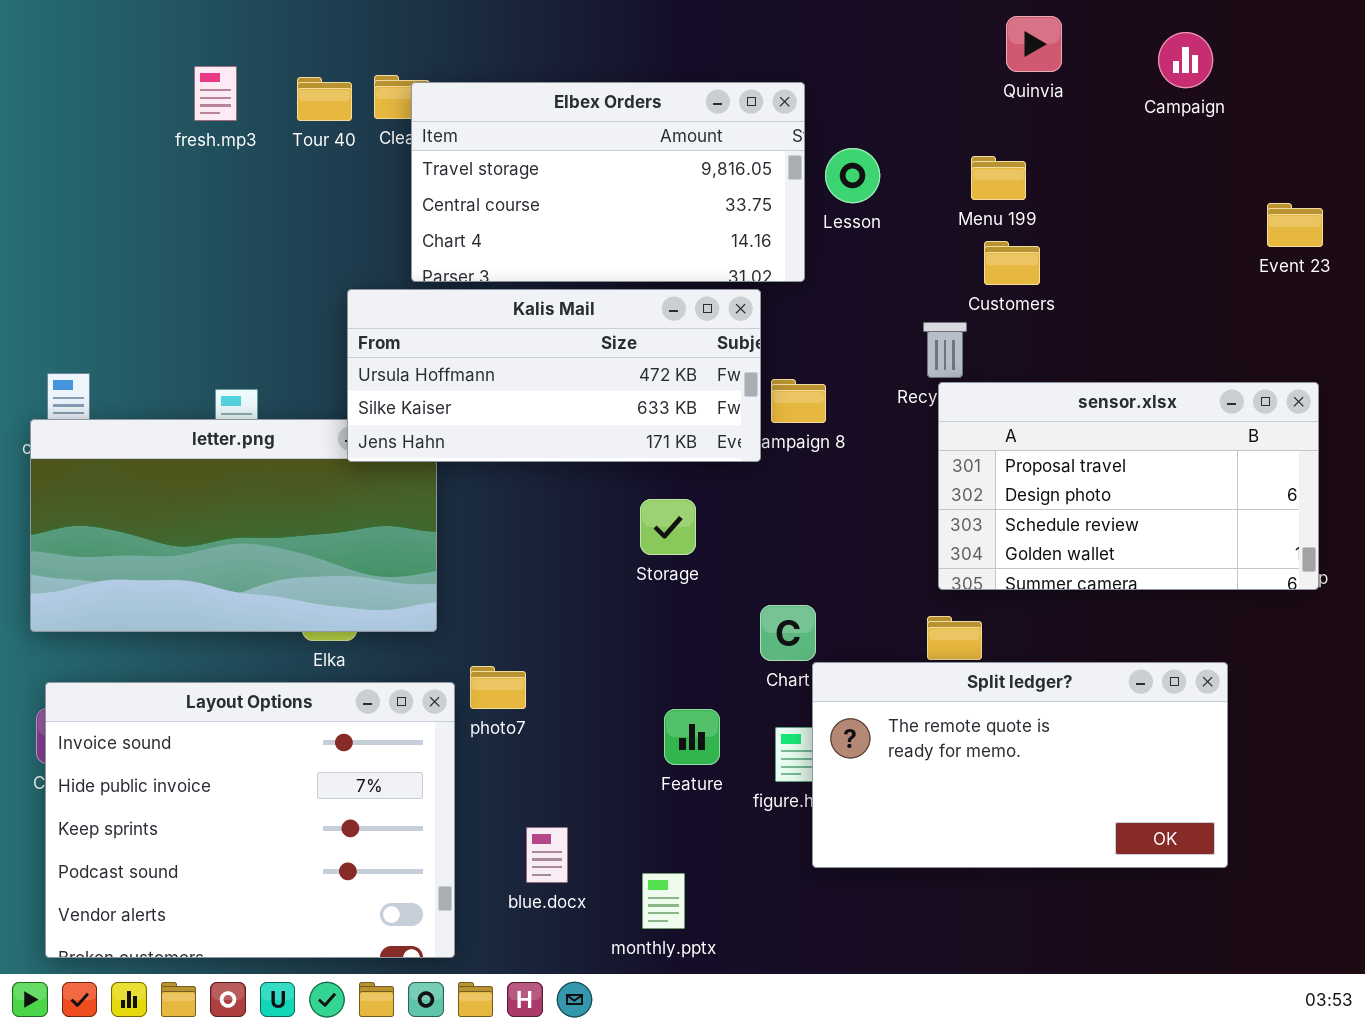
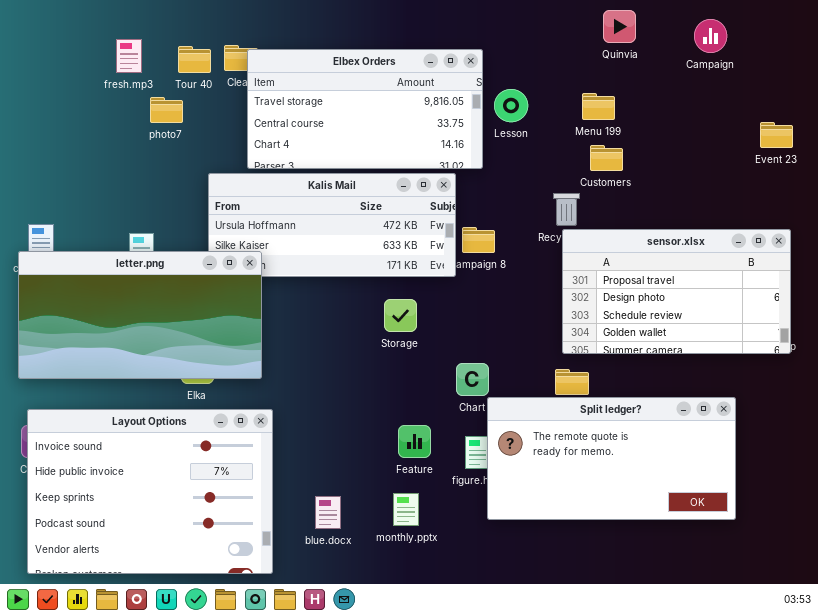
letter.png: [30,419,437,632] -> [18,251,262,379], raised
photo7: [470,666,526,709] -> [150,97,183,123], moved
monthly.pptx: [642,873,685,929] -> [393,493,419,526], moved

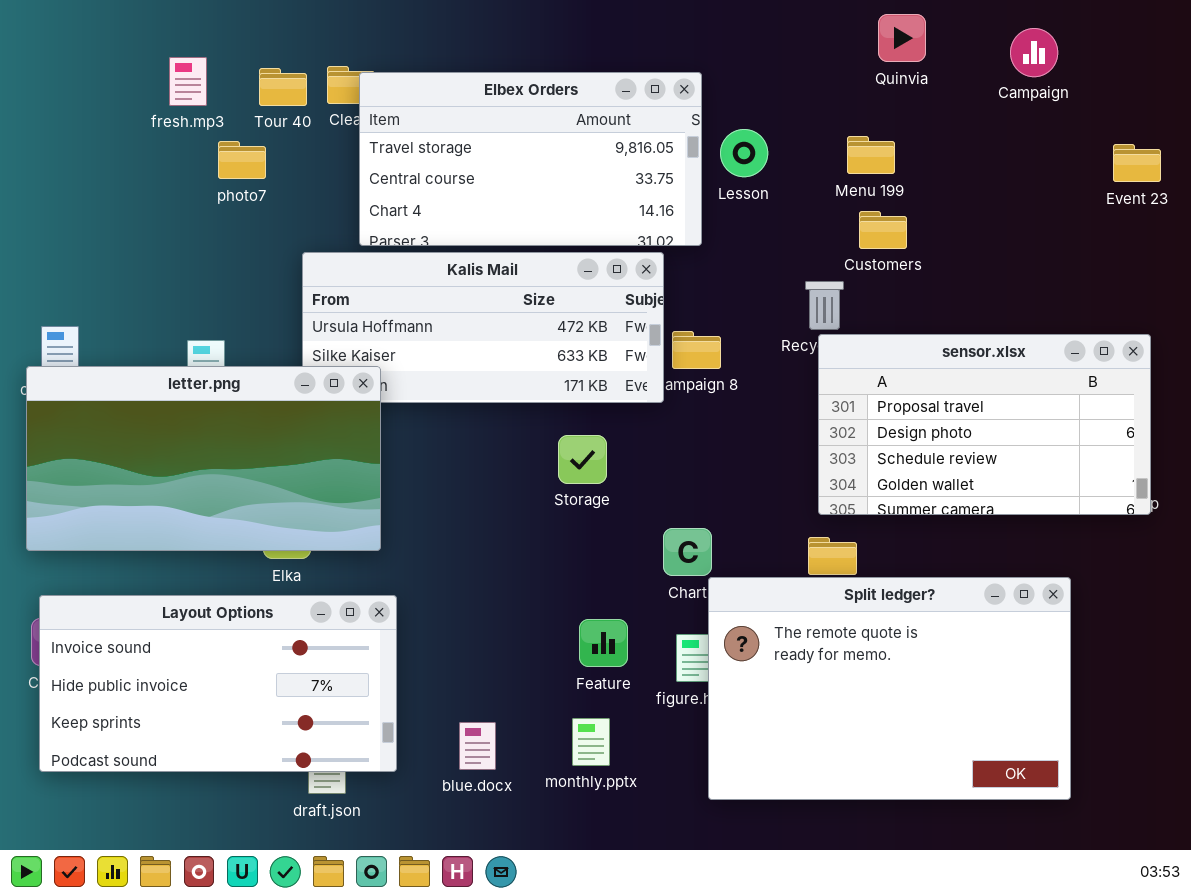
Event 23: [760,122,793,148] -> [1113,144,1161,182], moved
Split ledger?: [487,397,736,520] -> [708,577,1071,800], resized
Layout Options: [27,409,273,574] -> [39,595,397,772], resized

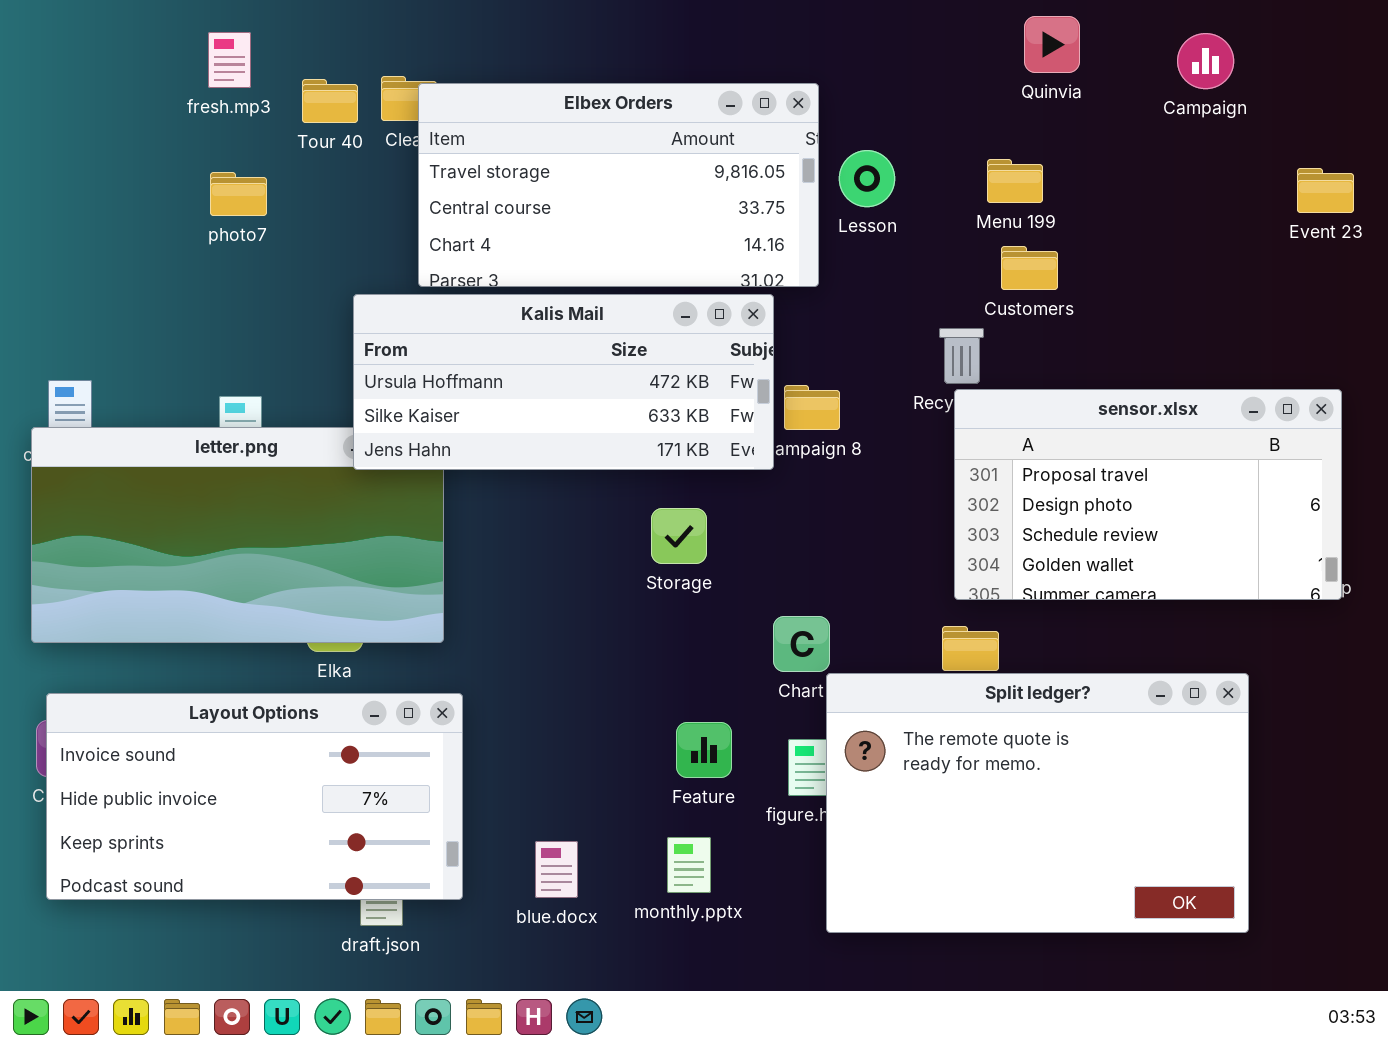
fresh.mp3: [169,57,207,106] -> [208,32,251,88], moved
photo7: [218,141,266,179] -> [210,172,267,216], moved
Kalis Mail: [302,252,664,403] -> [353,294,774,470], raised

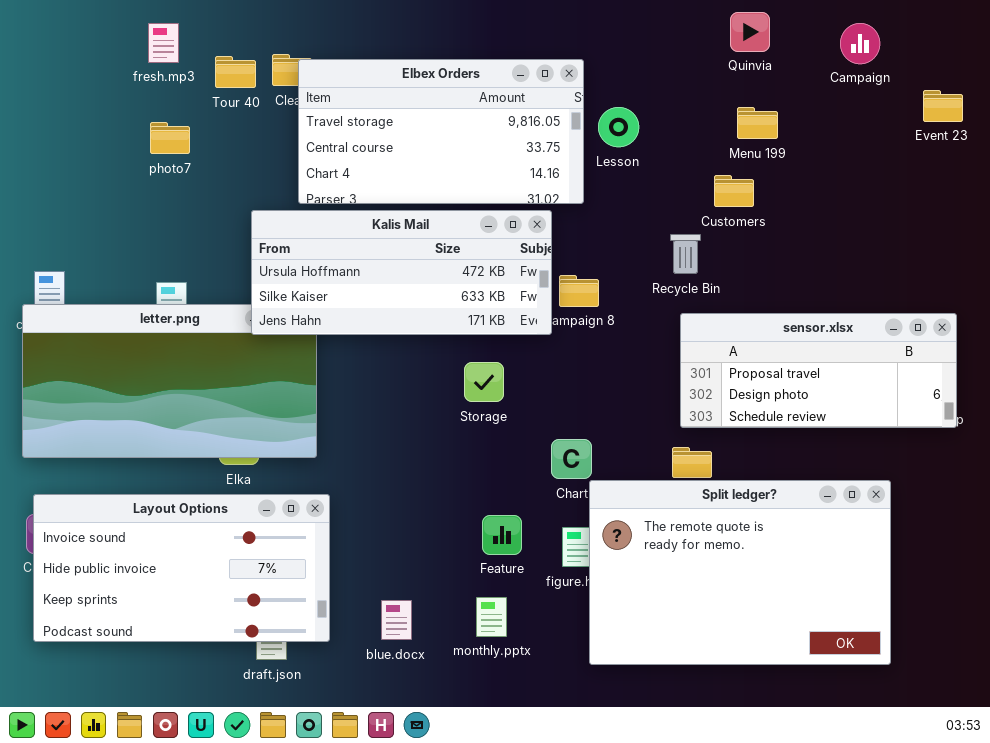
Menu 199: [987,159,1043,203] -> [737,107,778,139], moved
Event 23: [1297,168,1354,213] -> [923,90,963,122], moved
sensor.xlsx: [954,389,1342,600] -> [680,313,957,428], resized

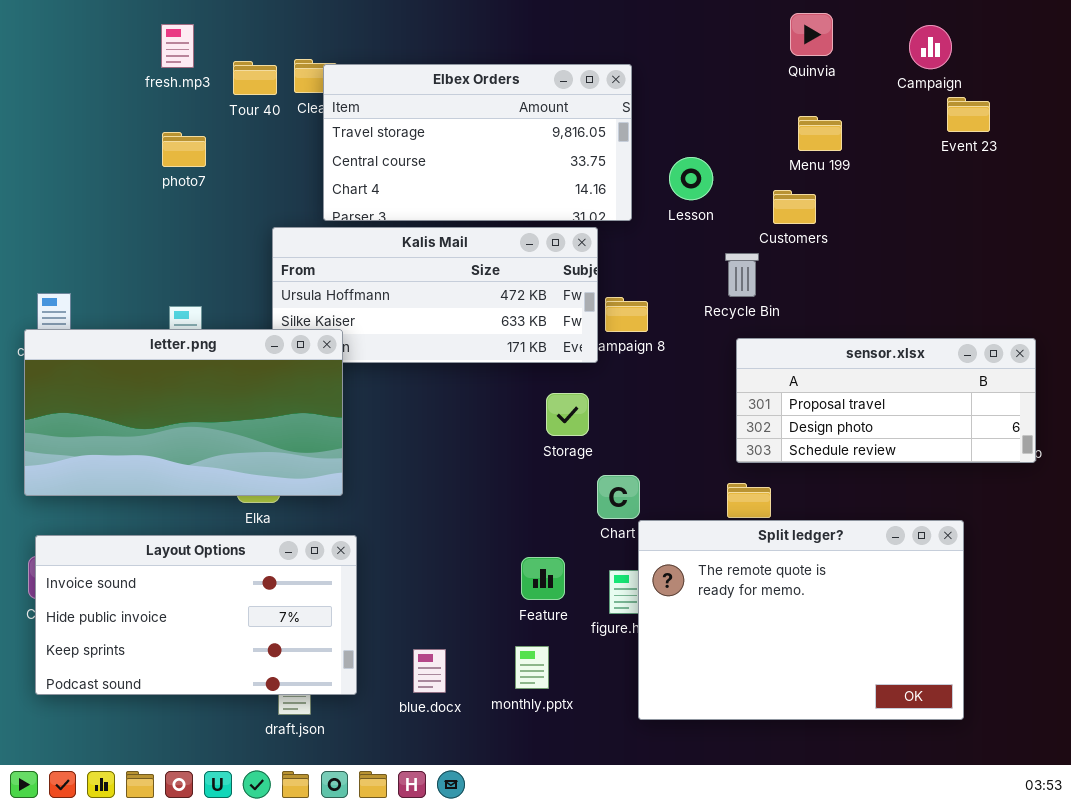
Event 23: [923,90,963,122] -> [947,97,990,132], moved
Lesson: [598,107,639,147] -> [669,157,713,200], moved
letter.png: [22,304,317,458] -> [24,329,343,496], raised
Storage: [464,362,504,402] -> [546,393,589,436], moved

